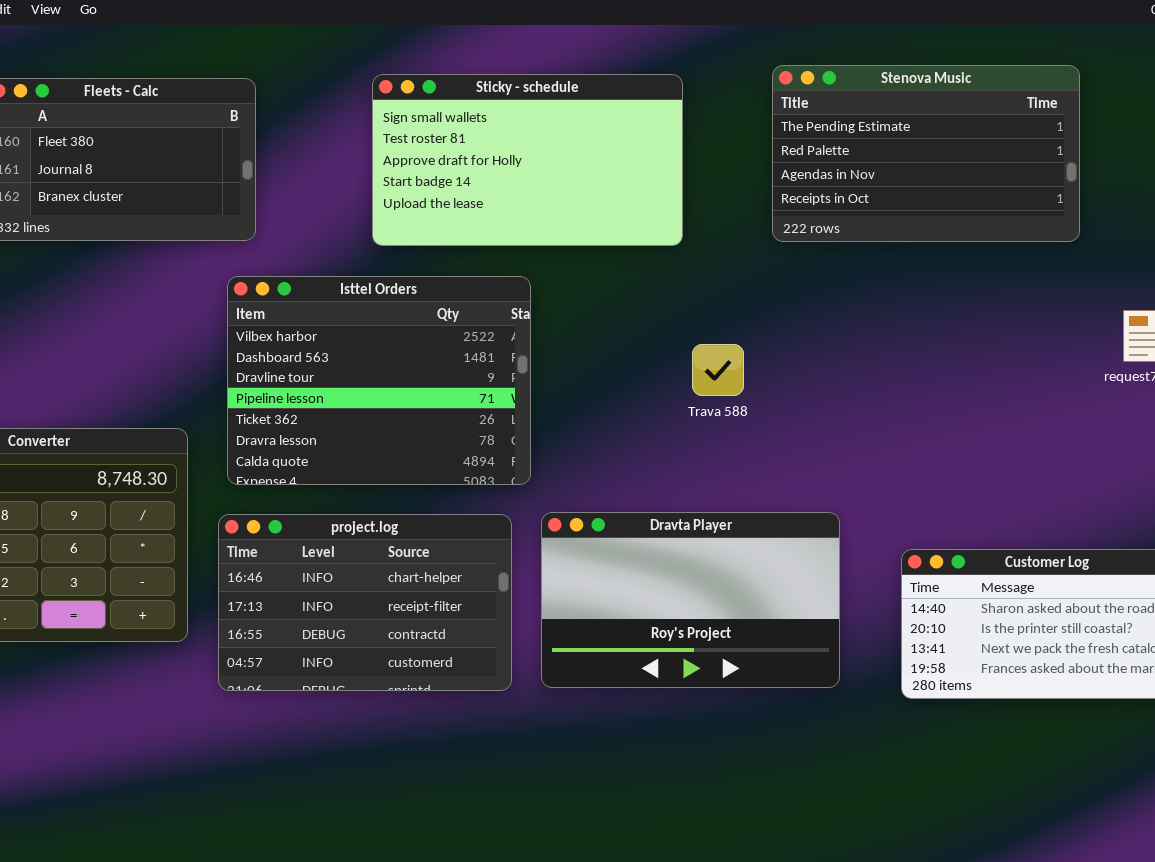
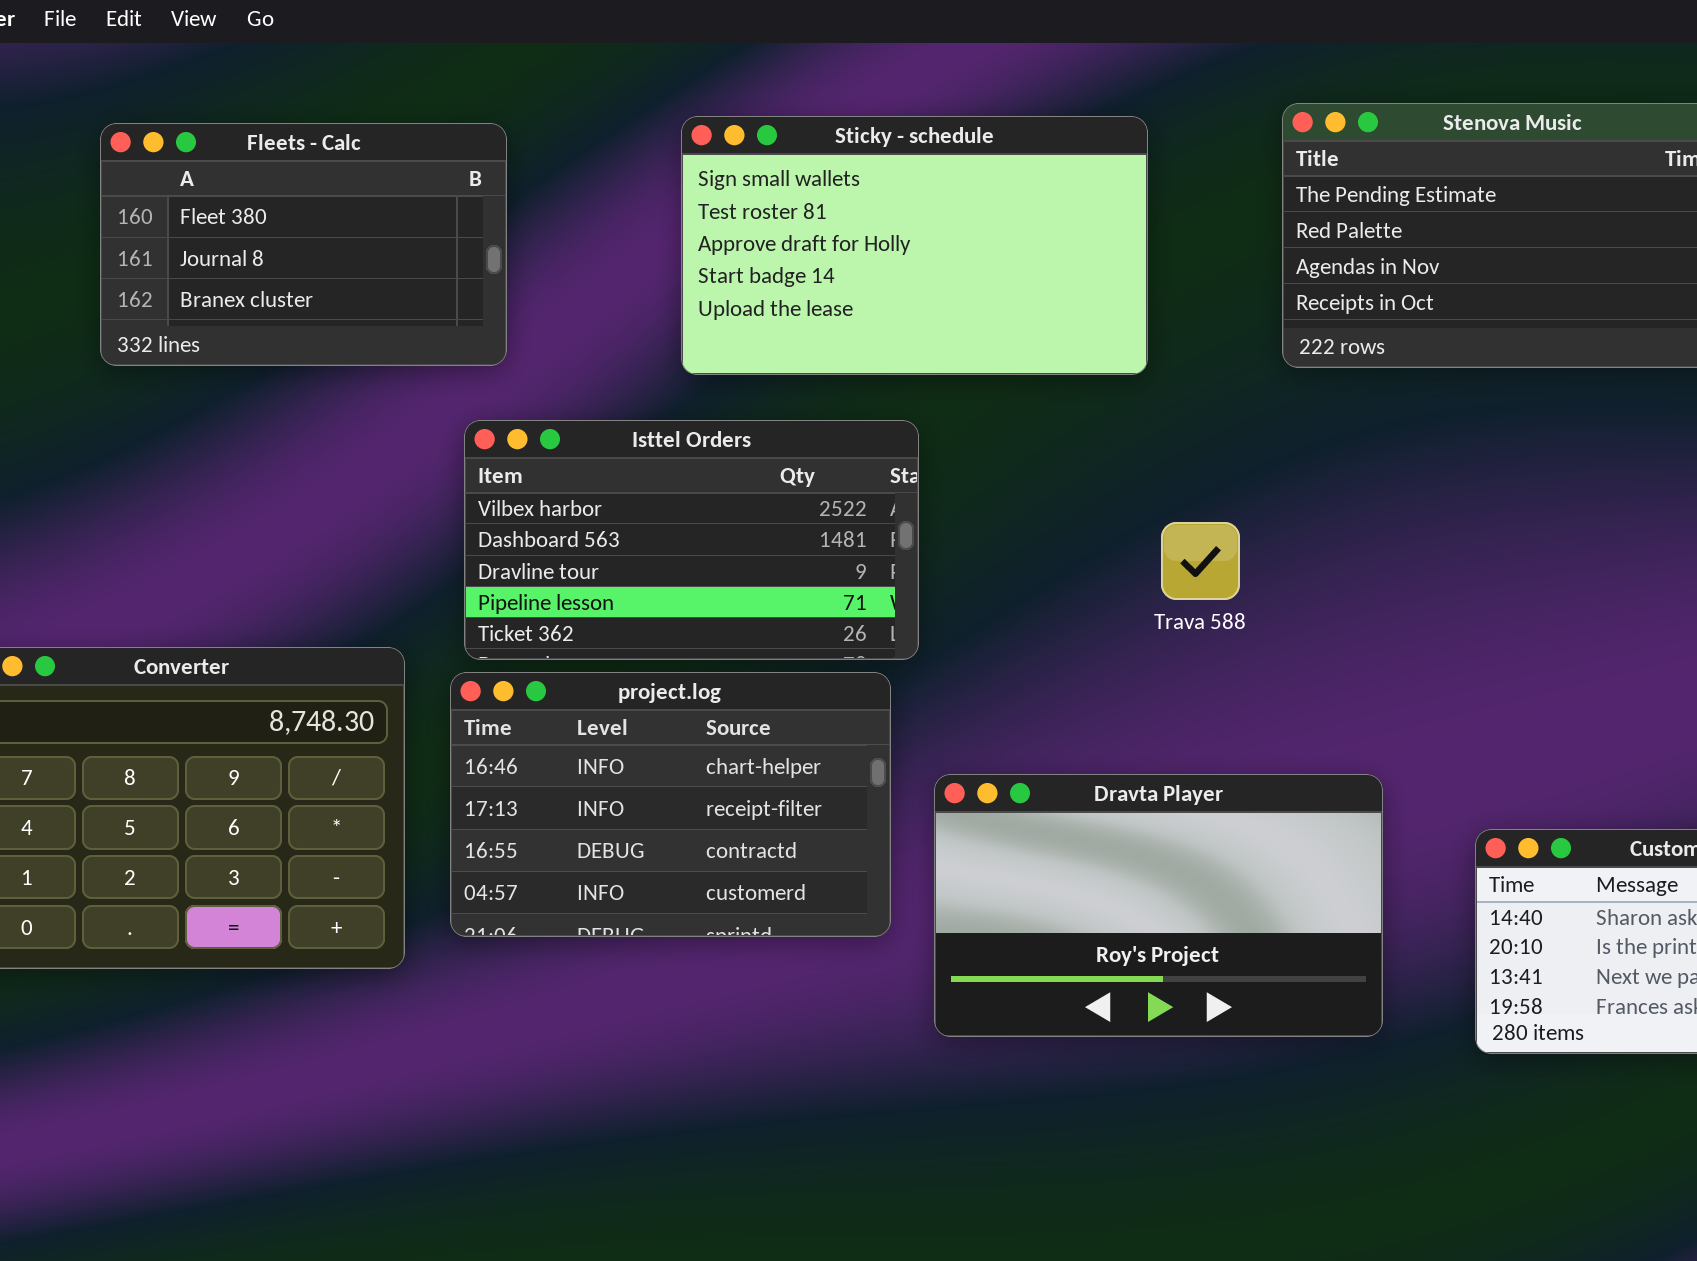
Isttel Orders: [227,276,531,485] -> [464,420,919,660], resized
project.log: [218,514,512,691] -> [450,672,891,937], moved

